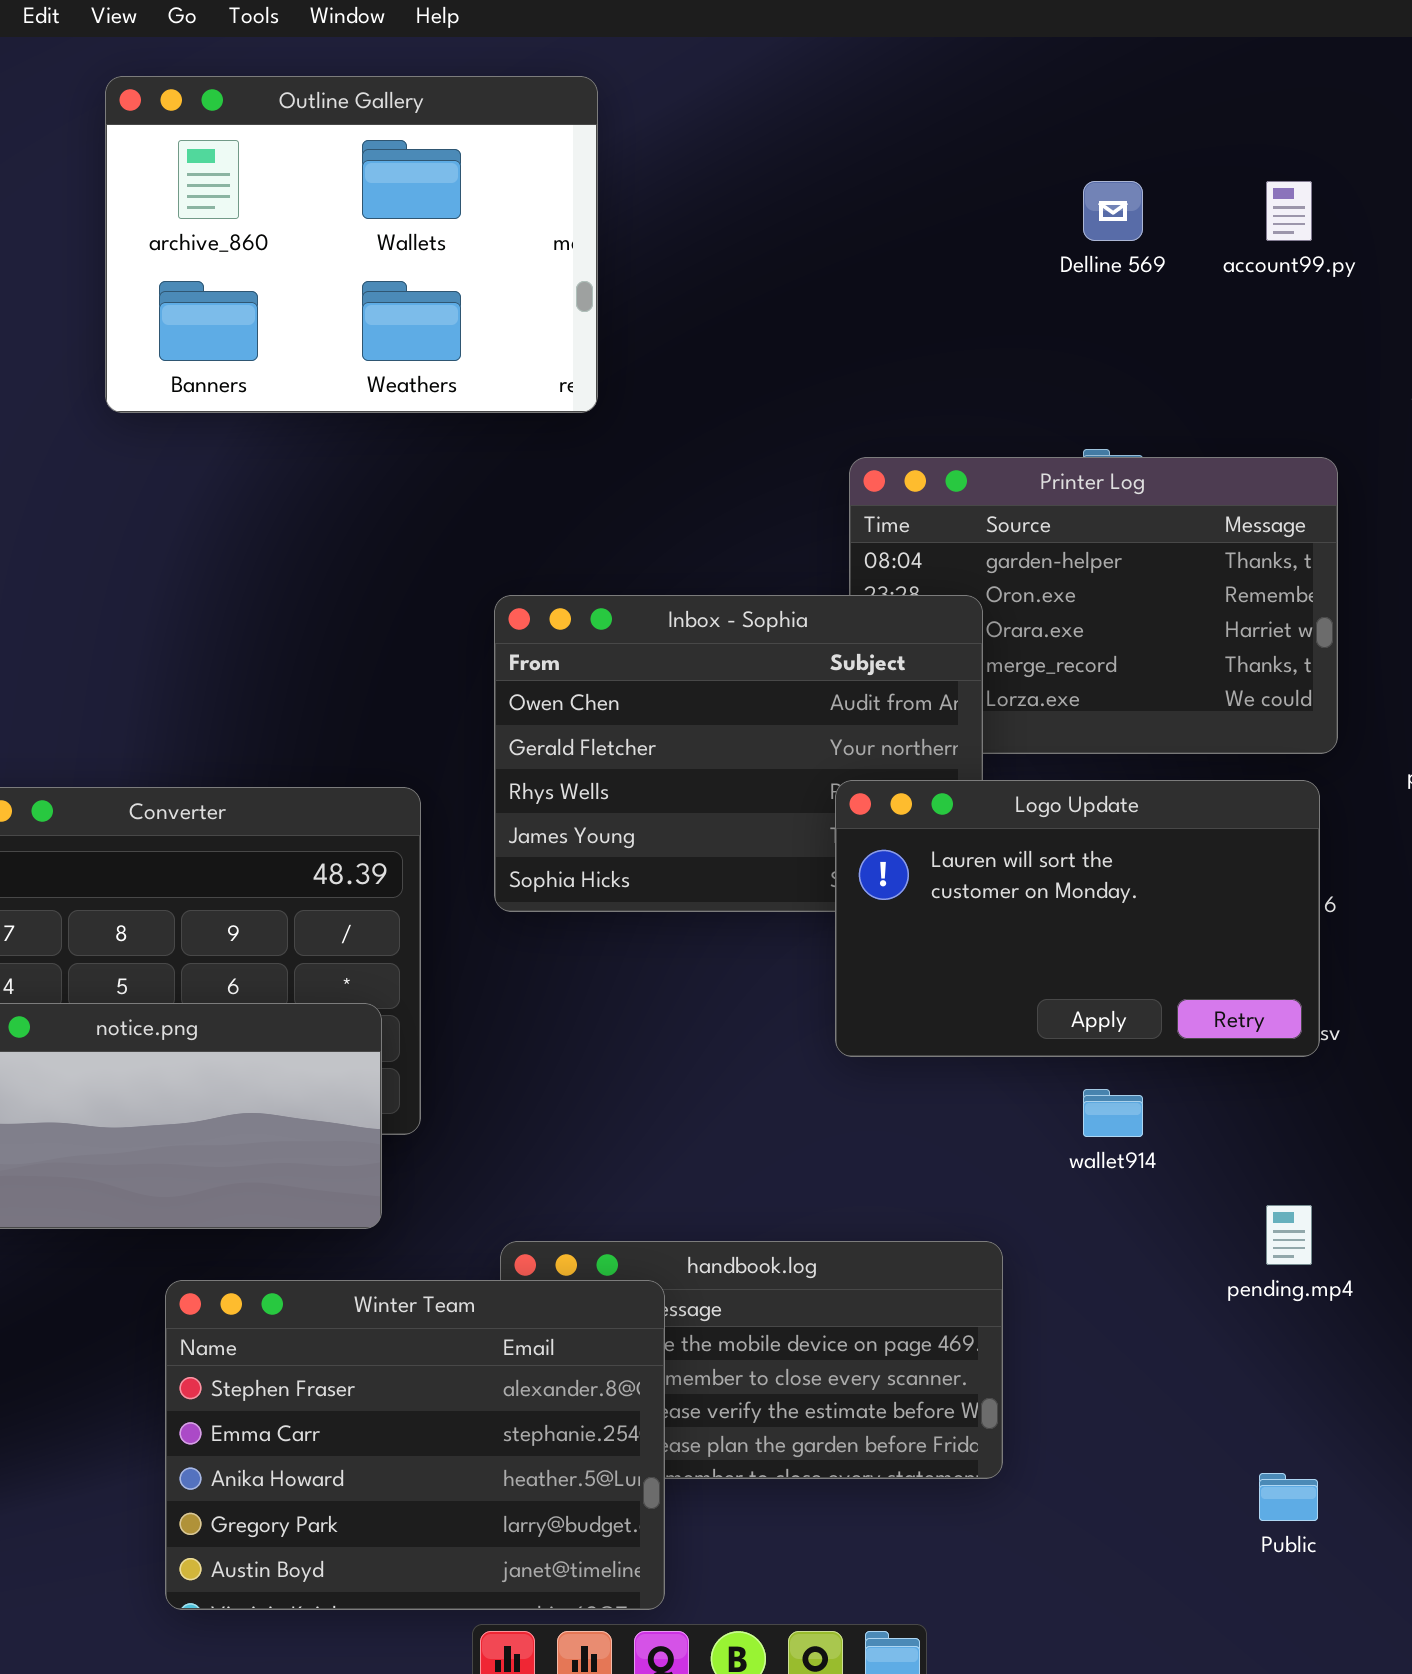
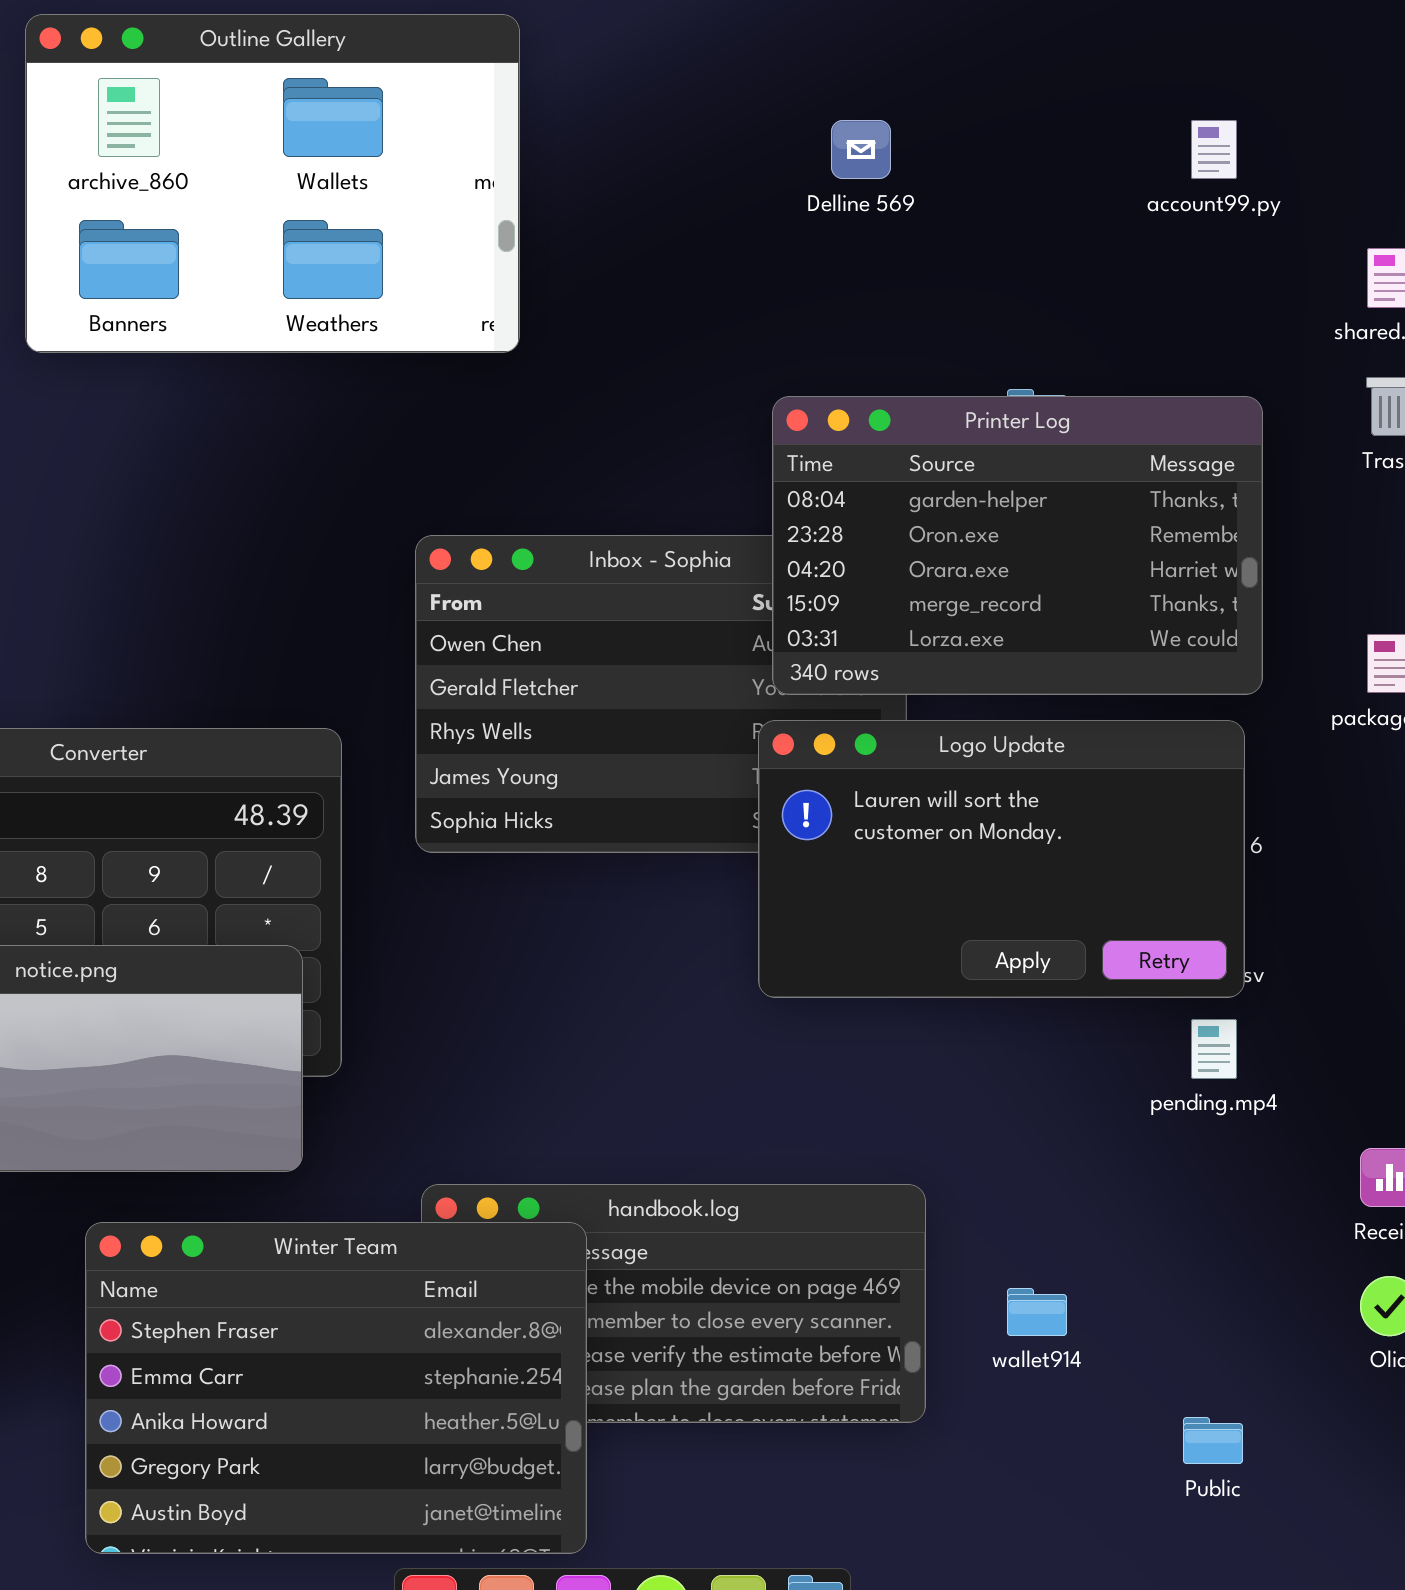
Delline 569: [1083,181,1143,241] -> [831,120,891,179], moved
Printer Log: [849,457,1338,754] -> [772,396,1263,695], raised
wallet914: [1083,1089,1143,1137] -> [1007,1288,1067,1336], moved
pending.mp4: [1266,1205,1312,1265] -> [1191,1019,1237,1079], moved

